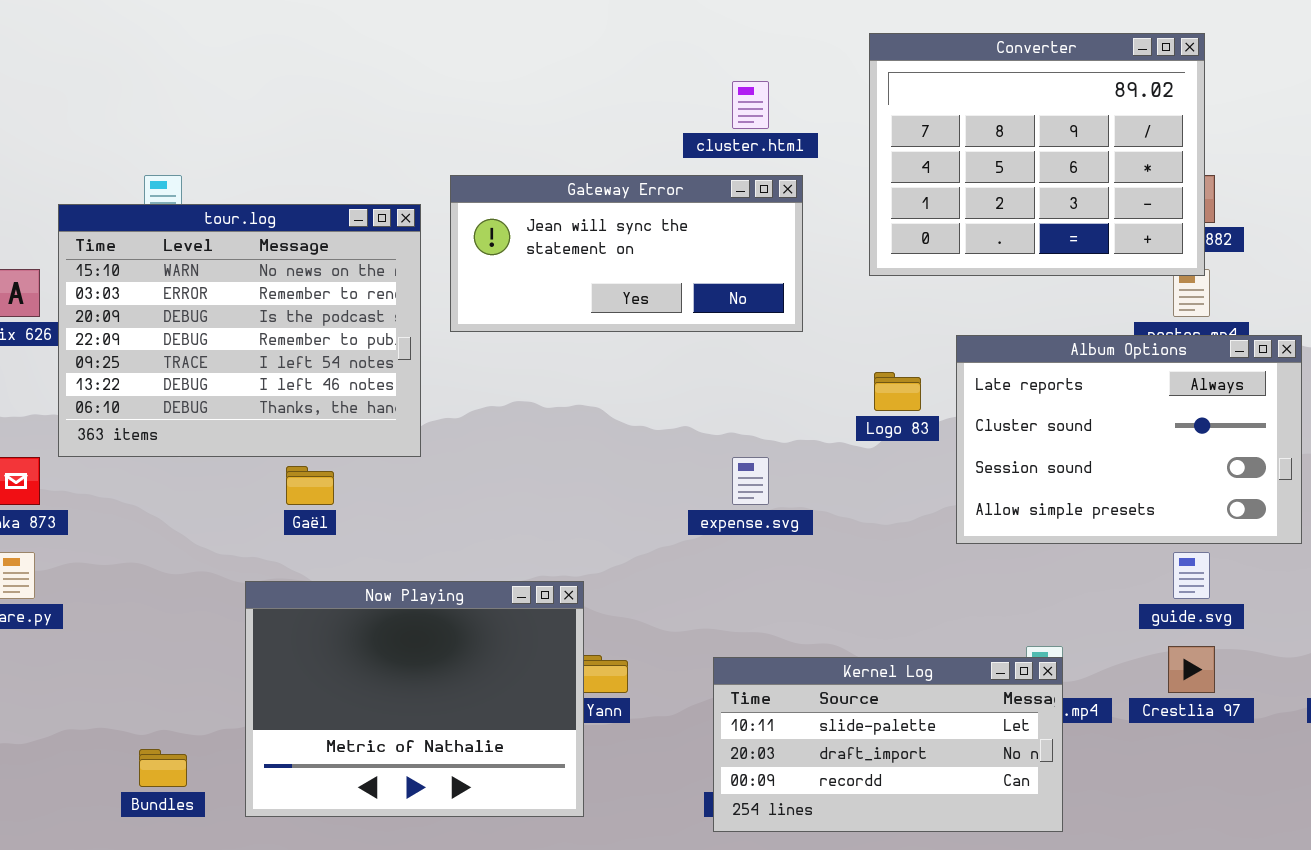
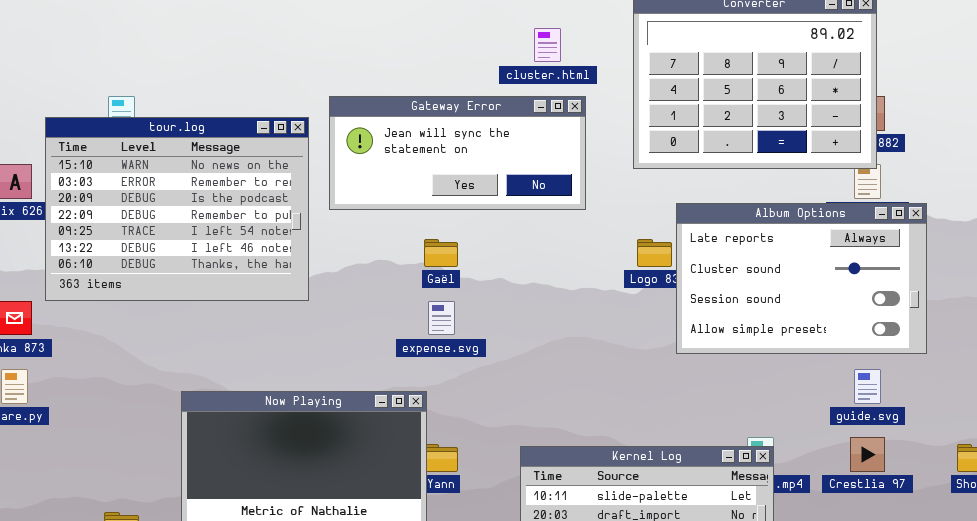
Album Options: [956,335,1302,544] -> [676,203,927,354], moved
expense.svg: [732,457,769,505] -> [428,301,455,335], moved
Gaël: [286,466,334,505] -> [424,239,458,267], moved

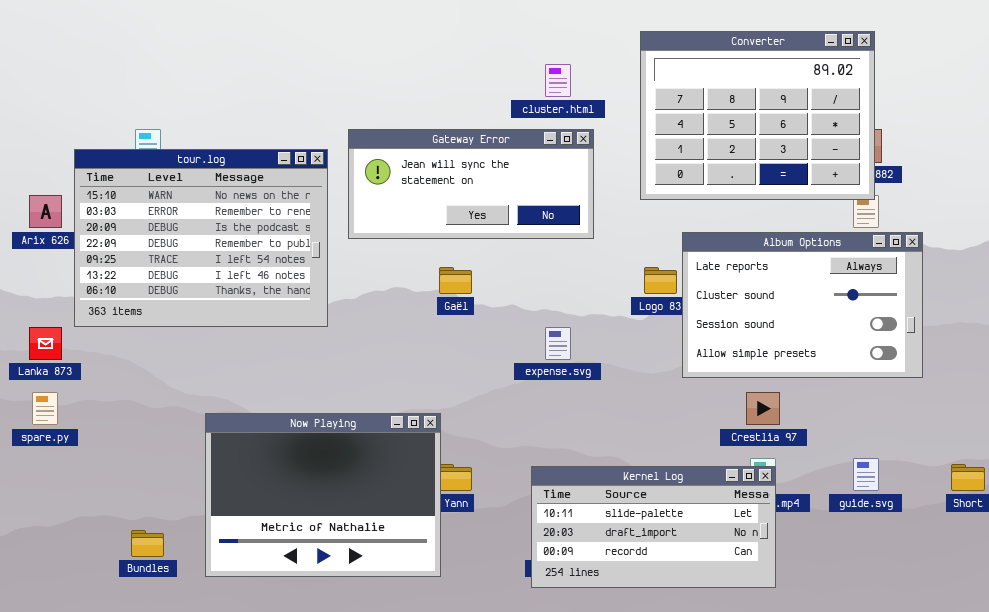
expense.svg: [428,301,455,335] -> [545,327,571,360], moved
guide.svg: [854,369,881,404] -> [853,458,879,491], moved
Crestlia 97: [850,437,885,472] -> [746,392,780,425], moved

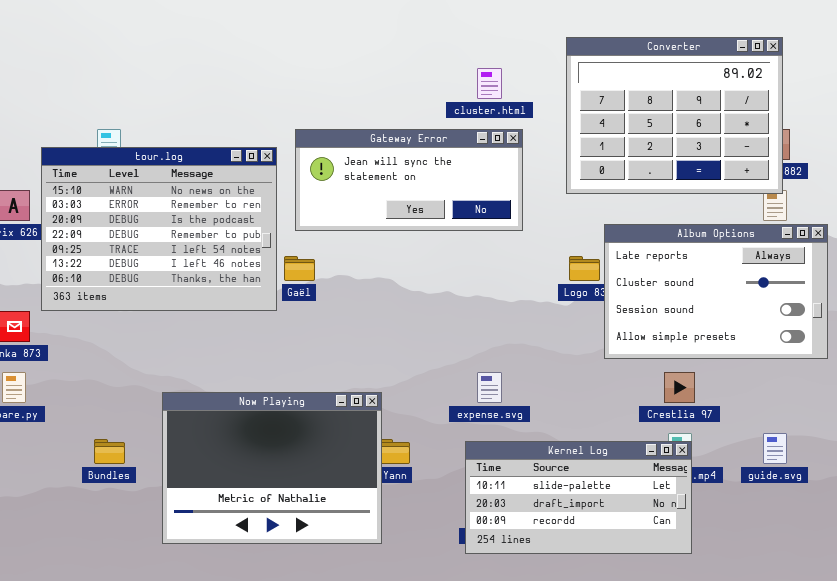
Gaël: [439,267,472,294] -> [284,256,315,281], moved
expense.svg: [545,327,571,360] -> [477,372,502,403], moved
Bundles: [131,530,164,557] -> [94,439,125,464], moved

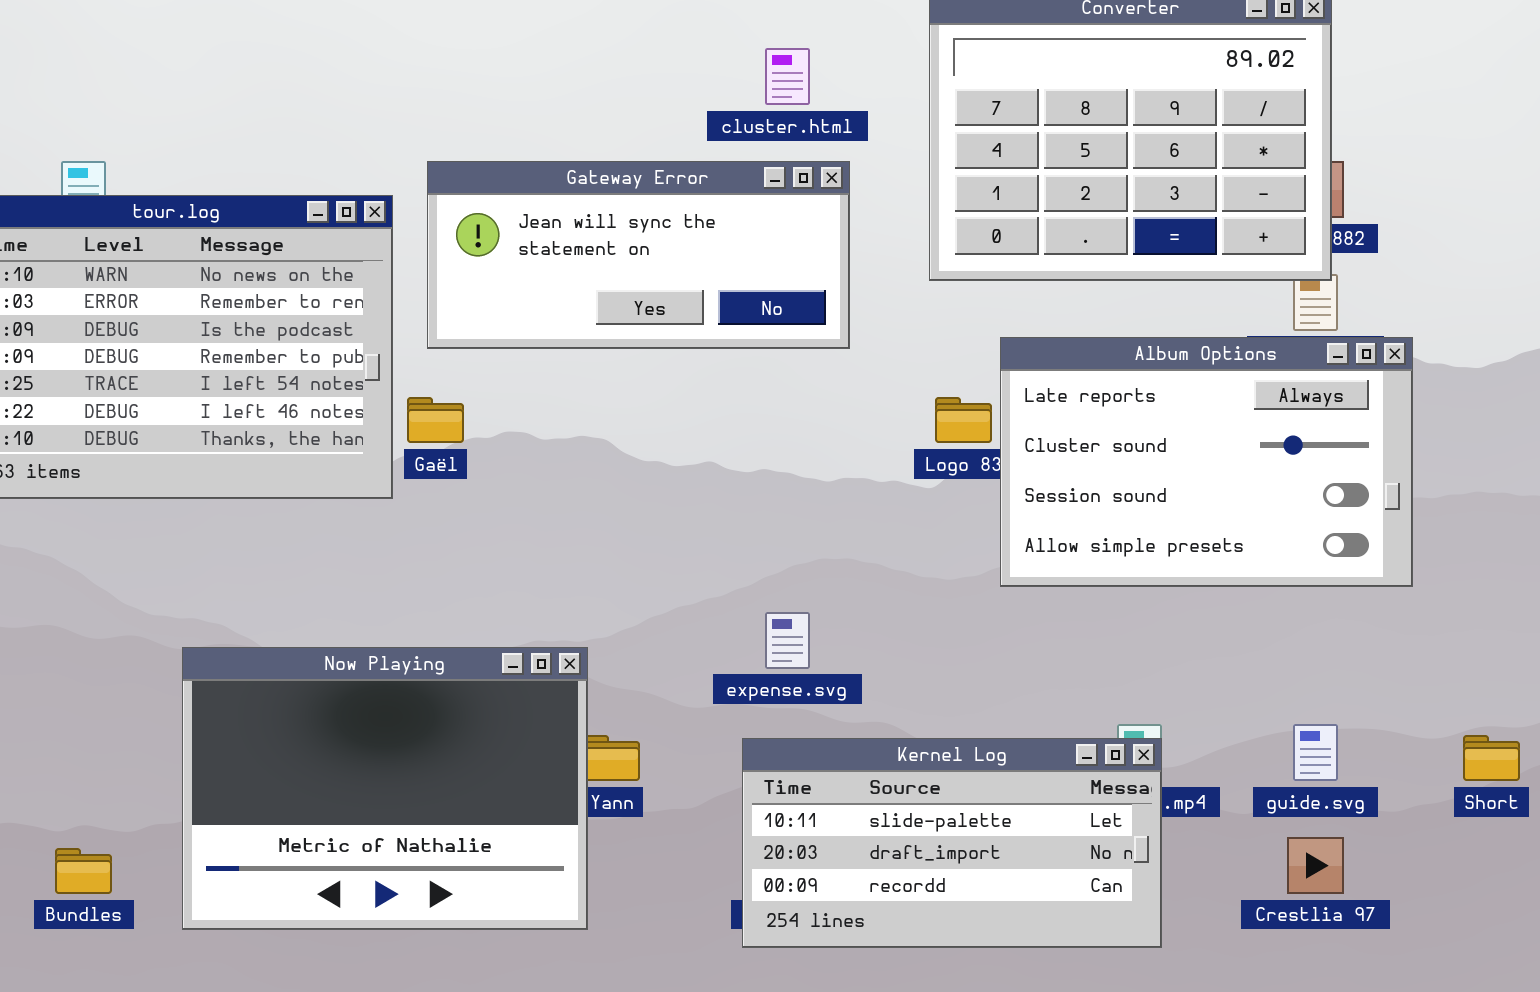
Crestlia 97: [664,372,695,403] -> [1287,837,1344,894], moved
Bundles: [94,439,125,464] -> [55,848,112,894], moved

